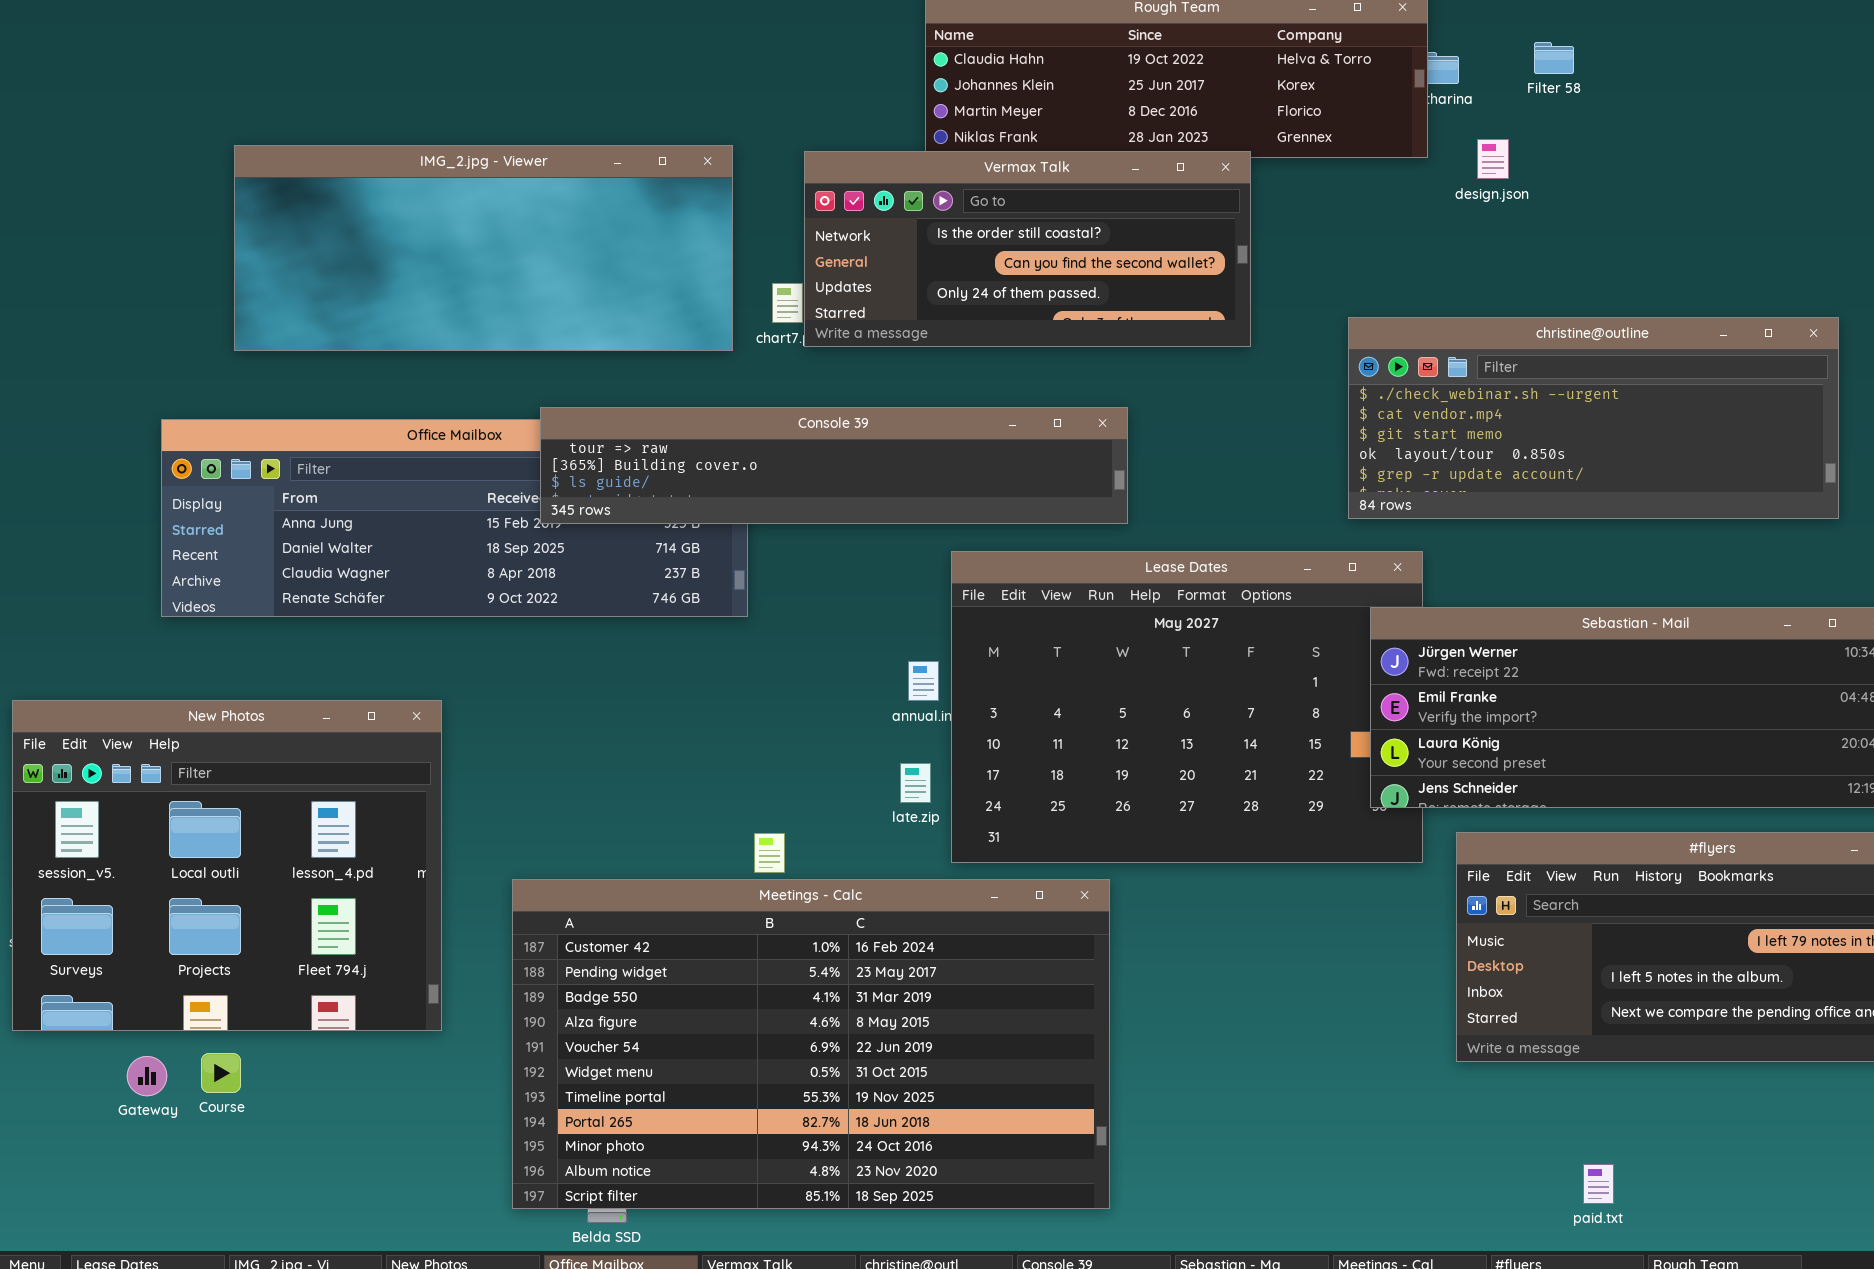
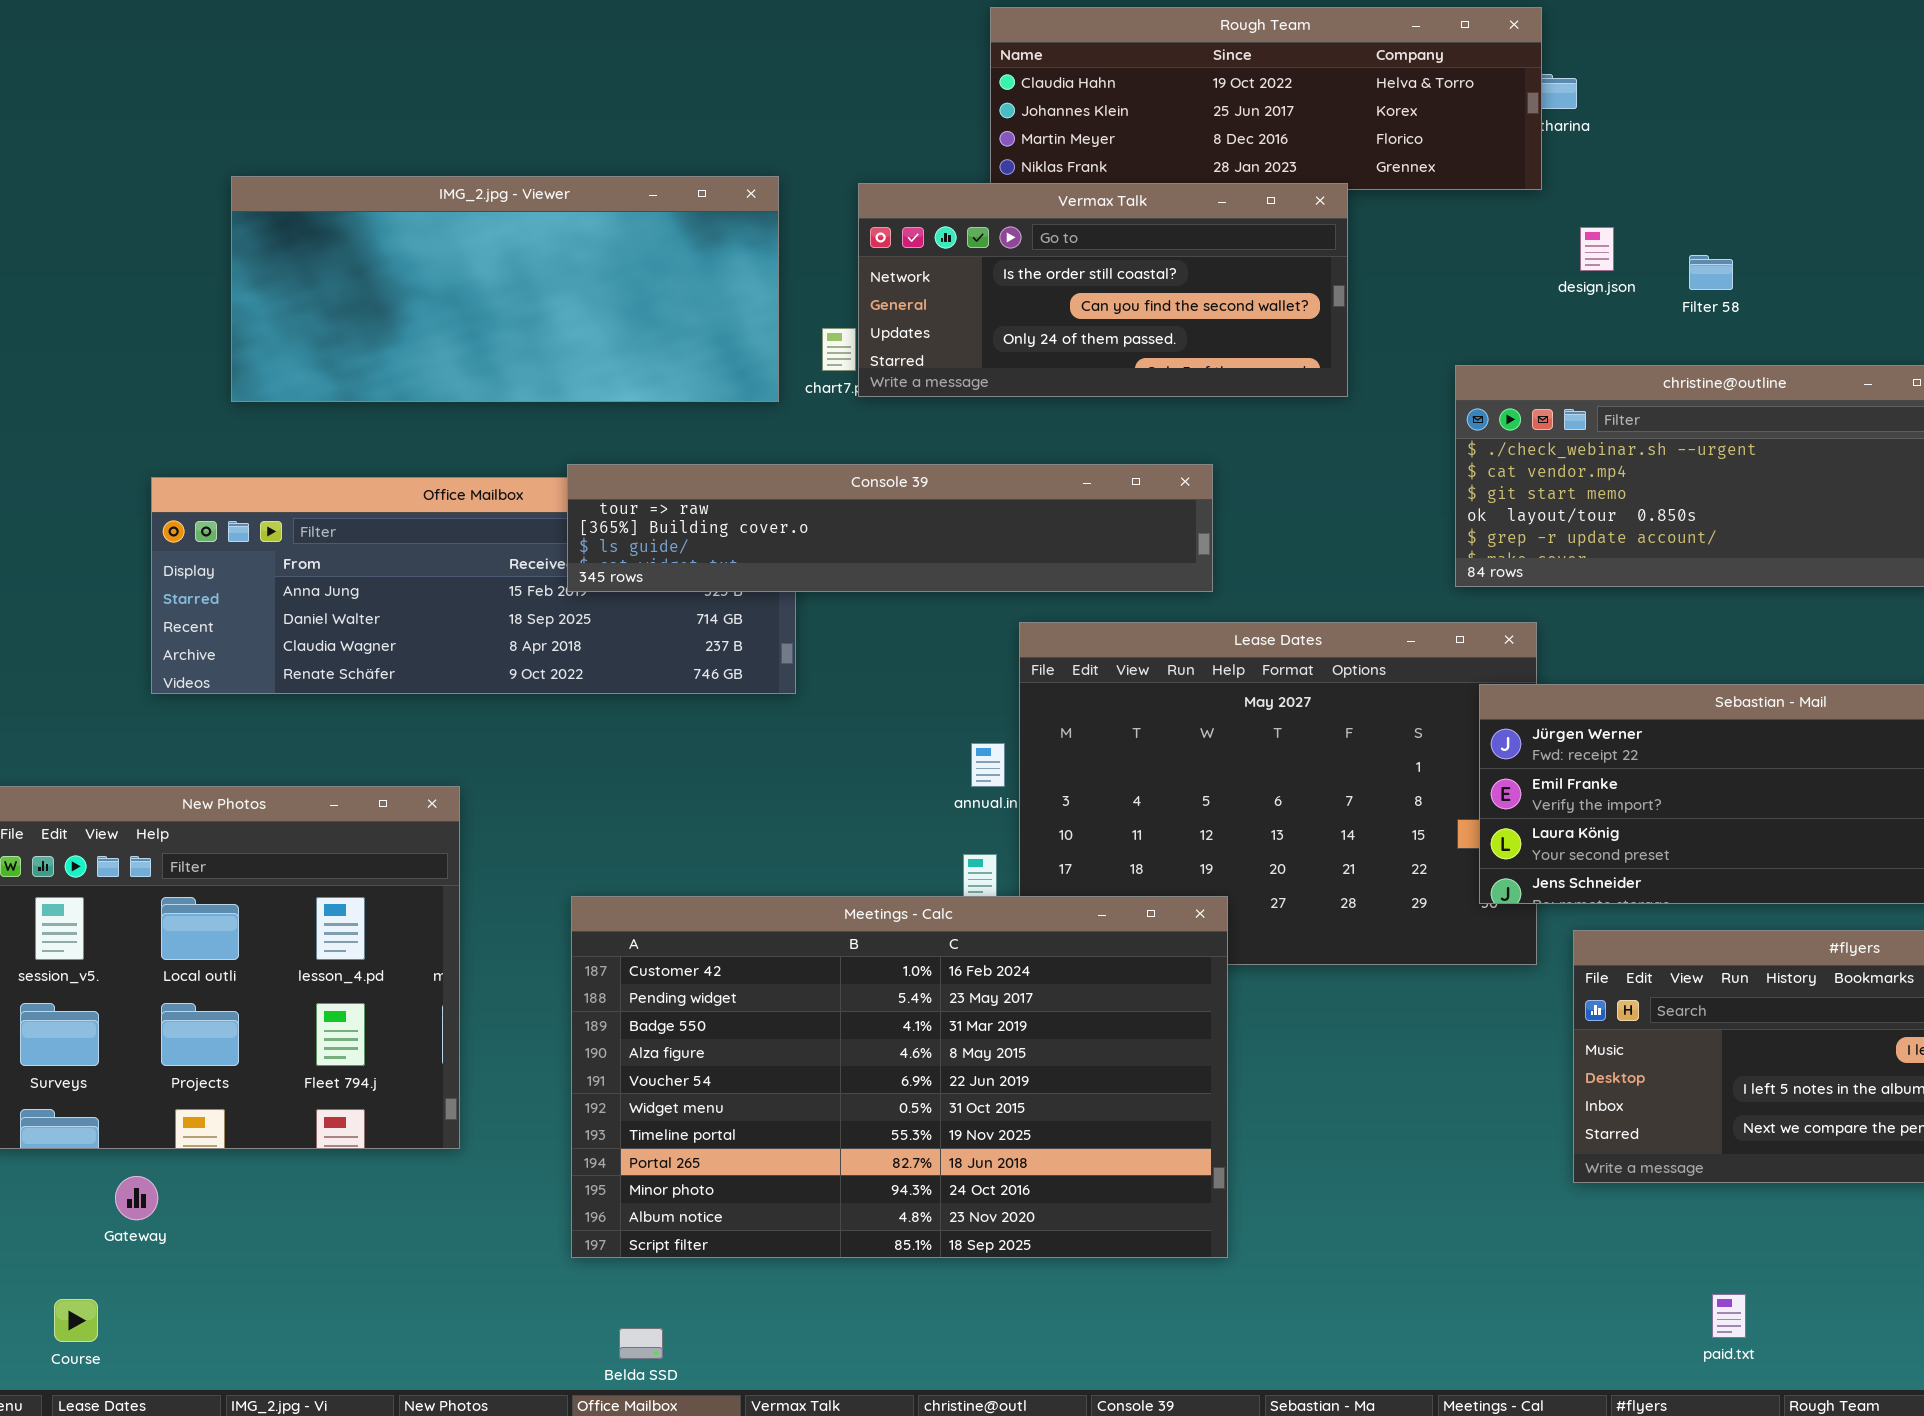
Filter 58: [1534,42,1574,74] -> [1689,255,1733,290], moved
design.json: [1477,139,1509,179] -> [1580,227,1614,271], moved
Meetings - Calc: [512,879,1110,1209] -> [571,896,1228,1258], moved
Course: [201,1053,241,1093] -> [54,1299,98,1342], moved

